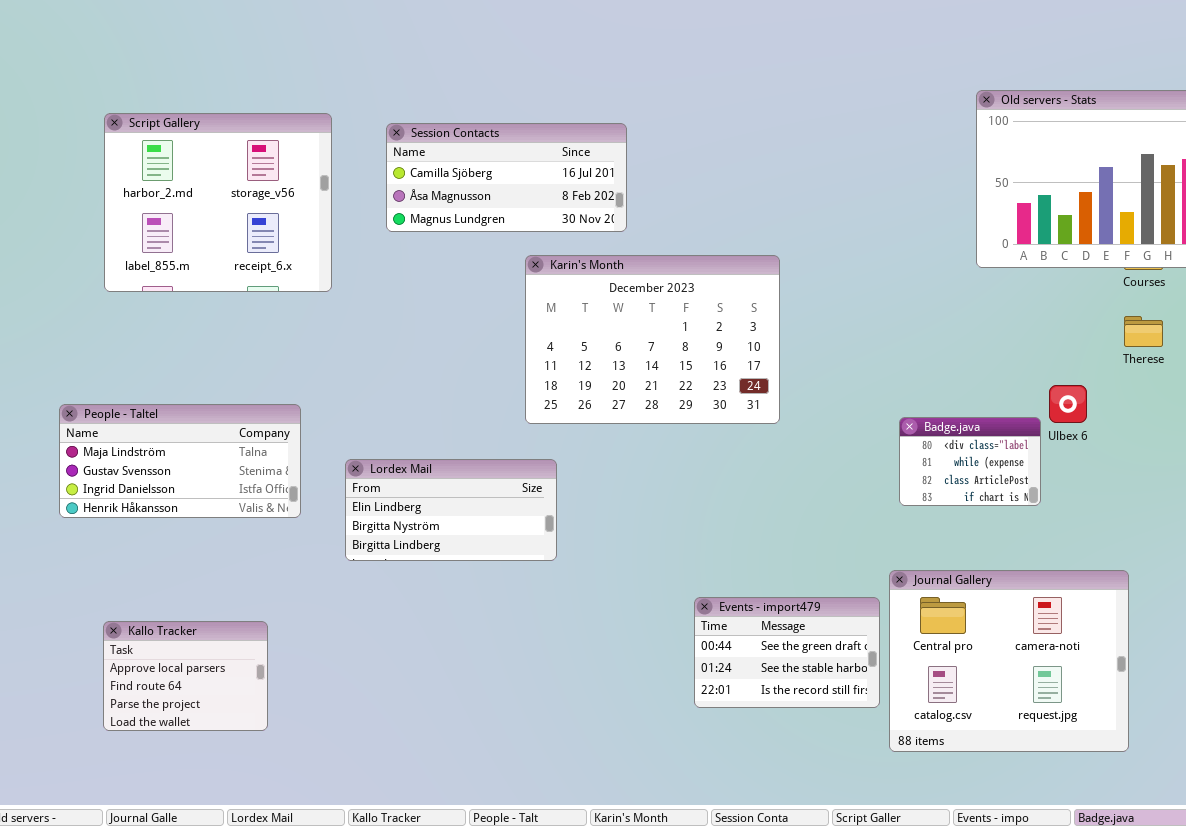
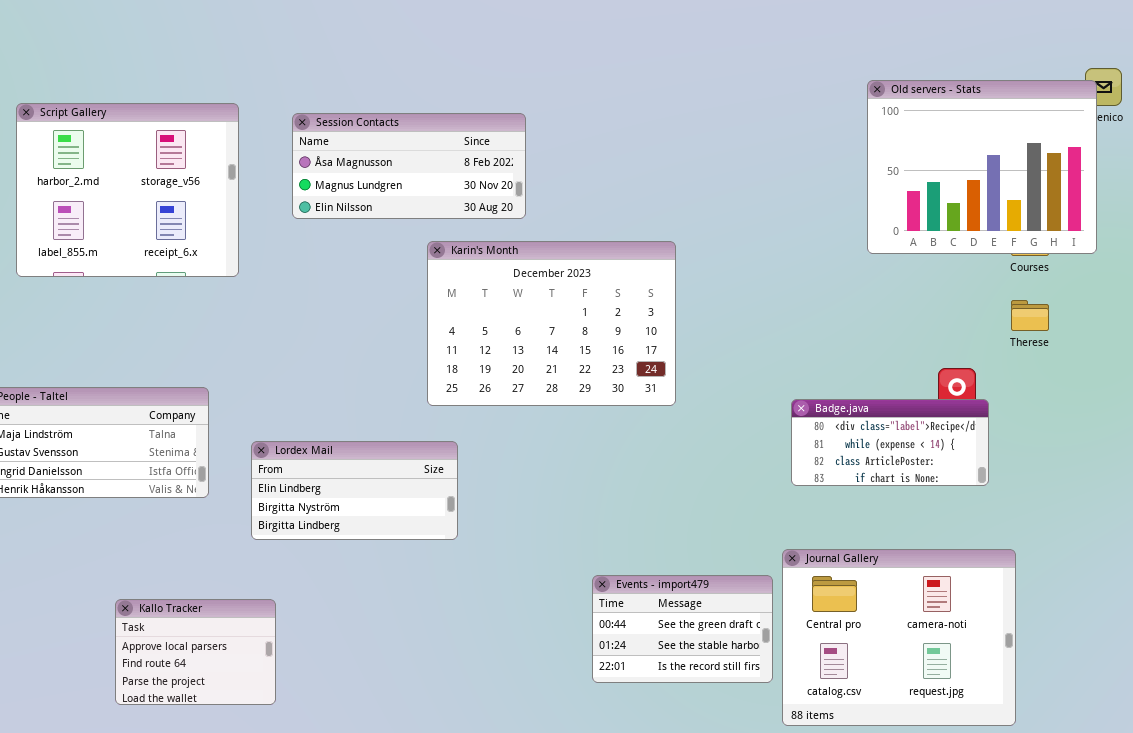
Session Contacts: [386,123,627,232] -> [292,113,526,219], scrolled down 1 row
Badge.java: [899,417,1041,506] -> [791,399,989,486], resized
Kallo Tracker: [103,621,268,731] -> [115,599,276,705], moved

